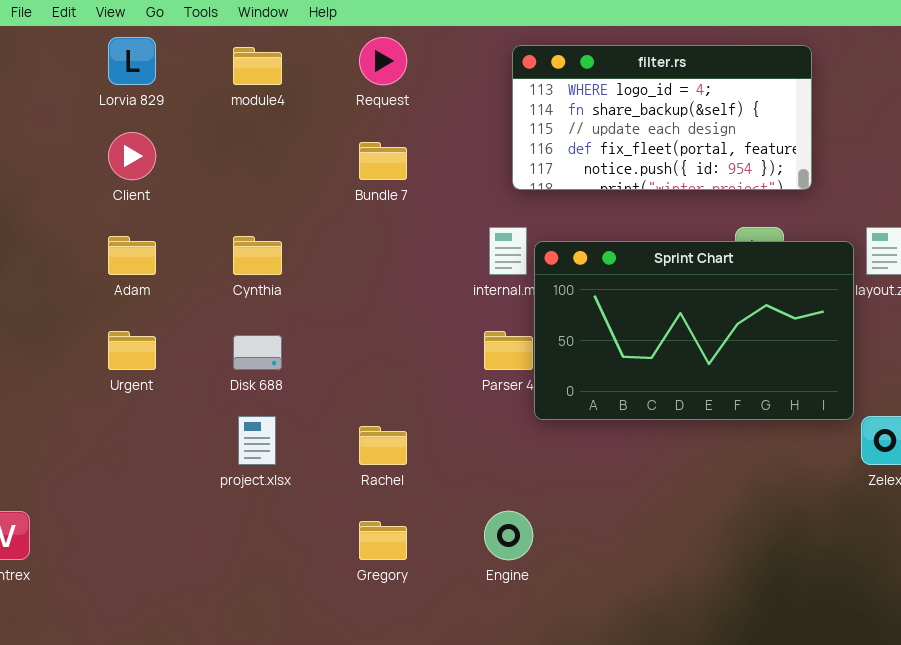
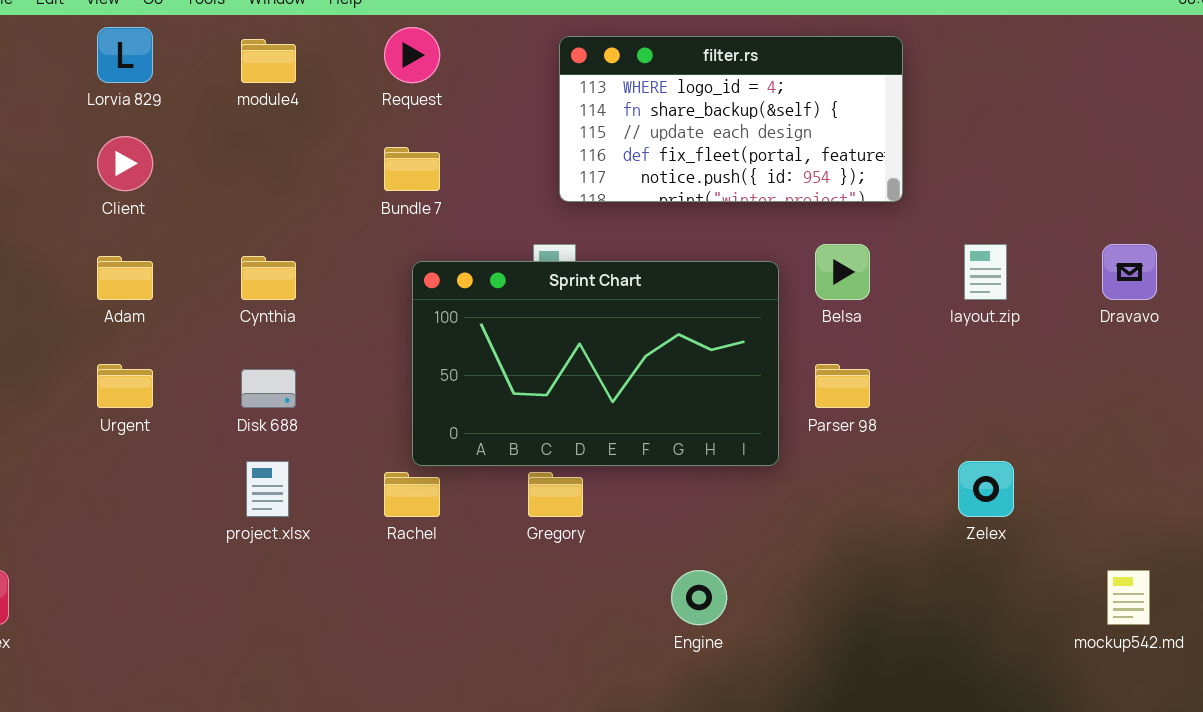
Sprint Chart: [534,241,854,420] -> [412,261,779,466], moved
Engine: [484,511,533,560] -> [671,570,727,625], moved
Gregory: [359,521,407,560] -> [528,472,583,517], moved

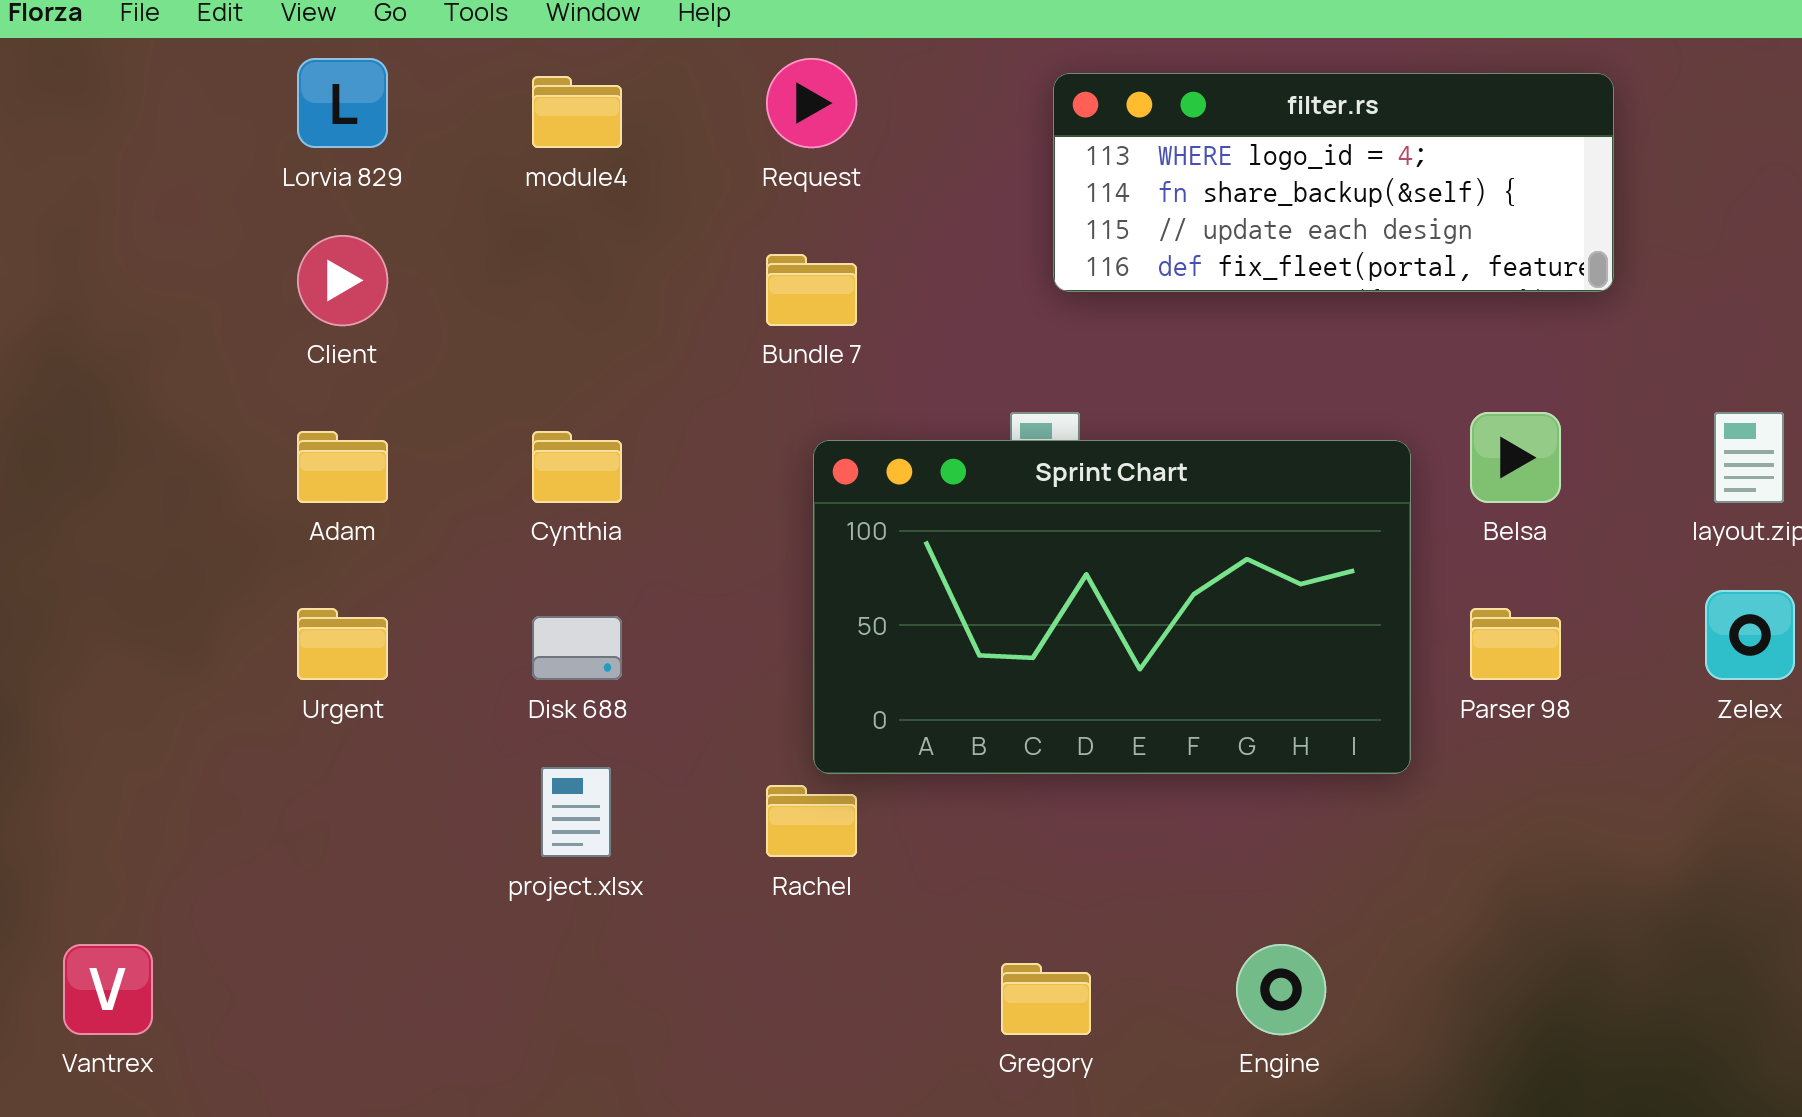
filter.rs: [559,36,903,202] -> [1053,73,1614,292], resized
Zelex: [958,461,1014,517] -> [1705,590,1795,680], moved
Gregory: [528,472,583,517] -> [1001,963,1091,1035], moved

